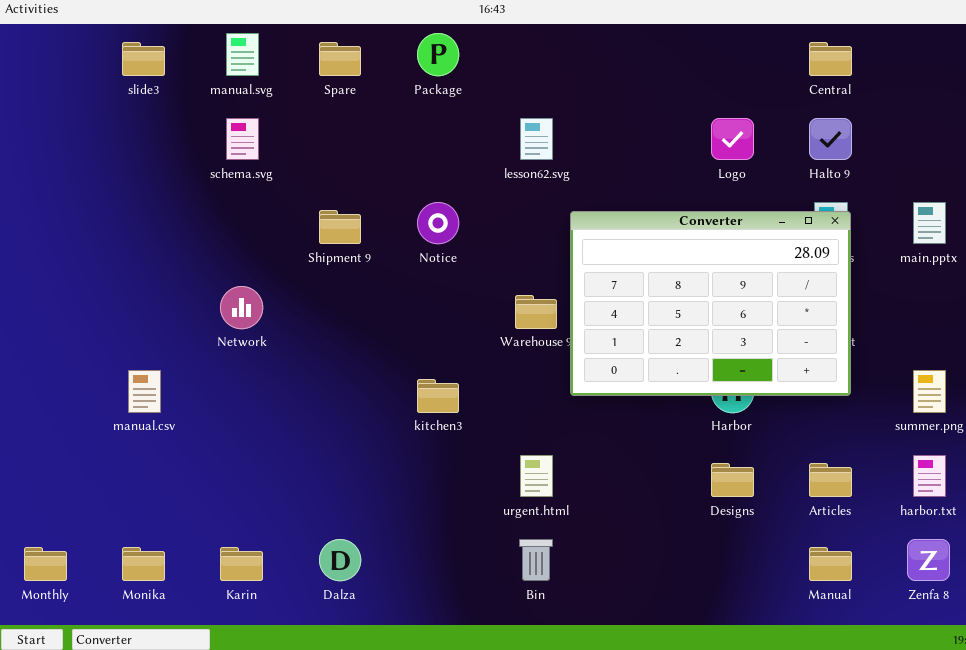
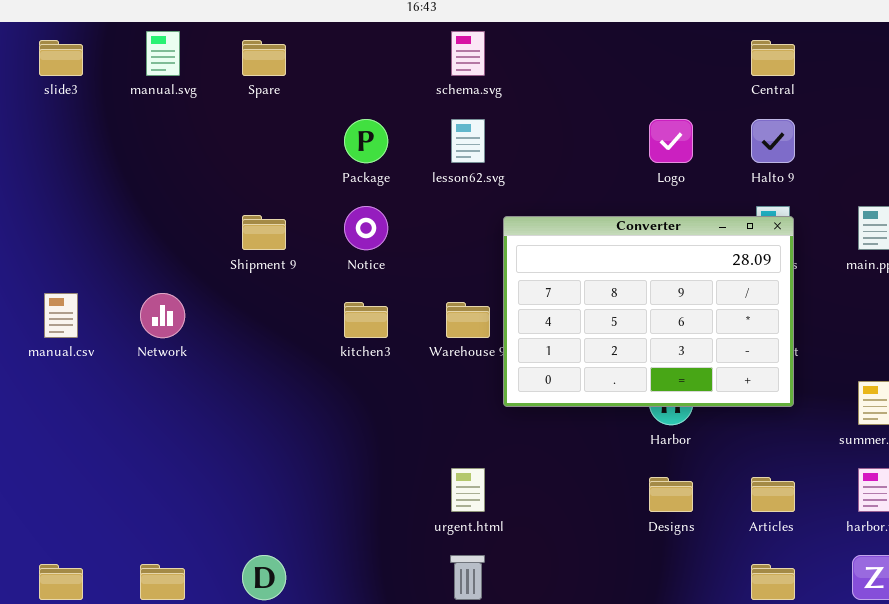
Package: [417,33,459,76] -> [344,119,388,163], moved
schema.svg: [226,118,259,160] -> [451,31,485,76], moved
manual.csv: [128,370,161,413] -> [44,293,78,338], moved
kitchen3: [417,379,459,413] -> [344,302,388,338], moved

